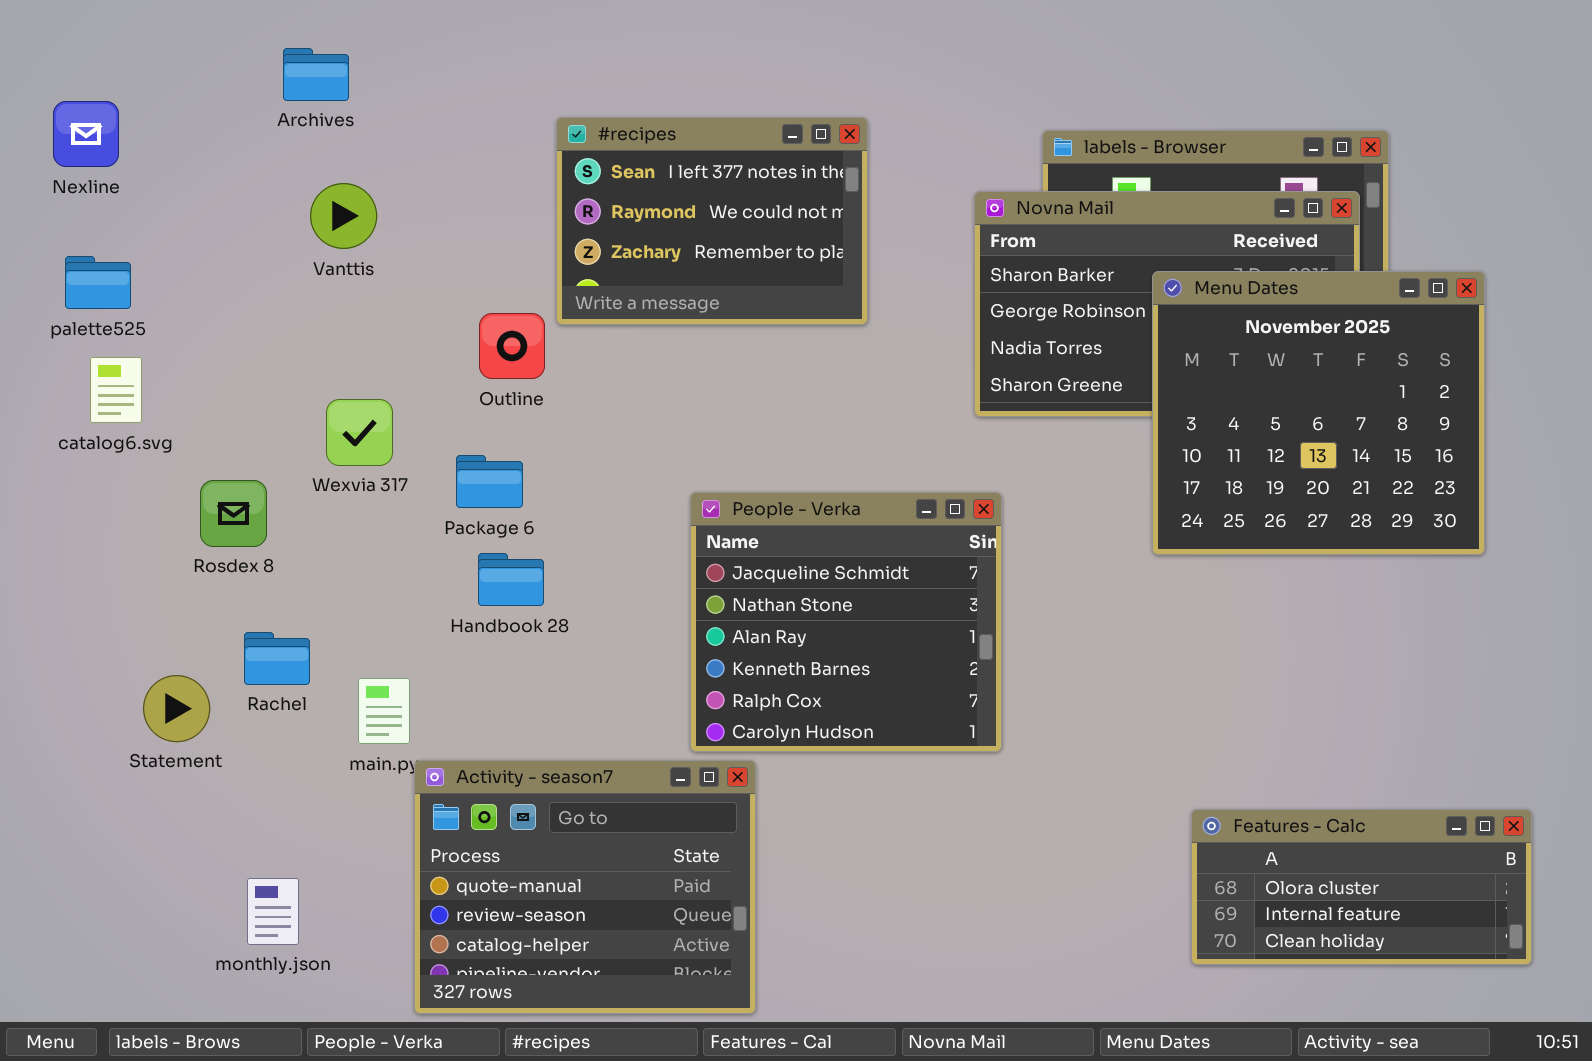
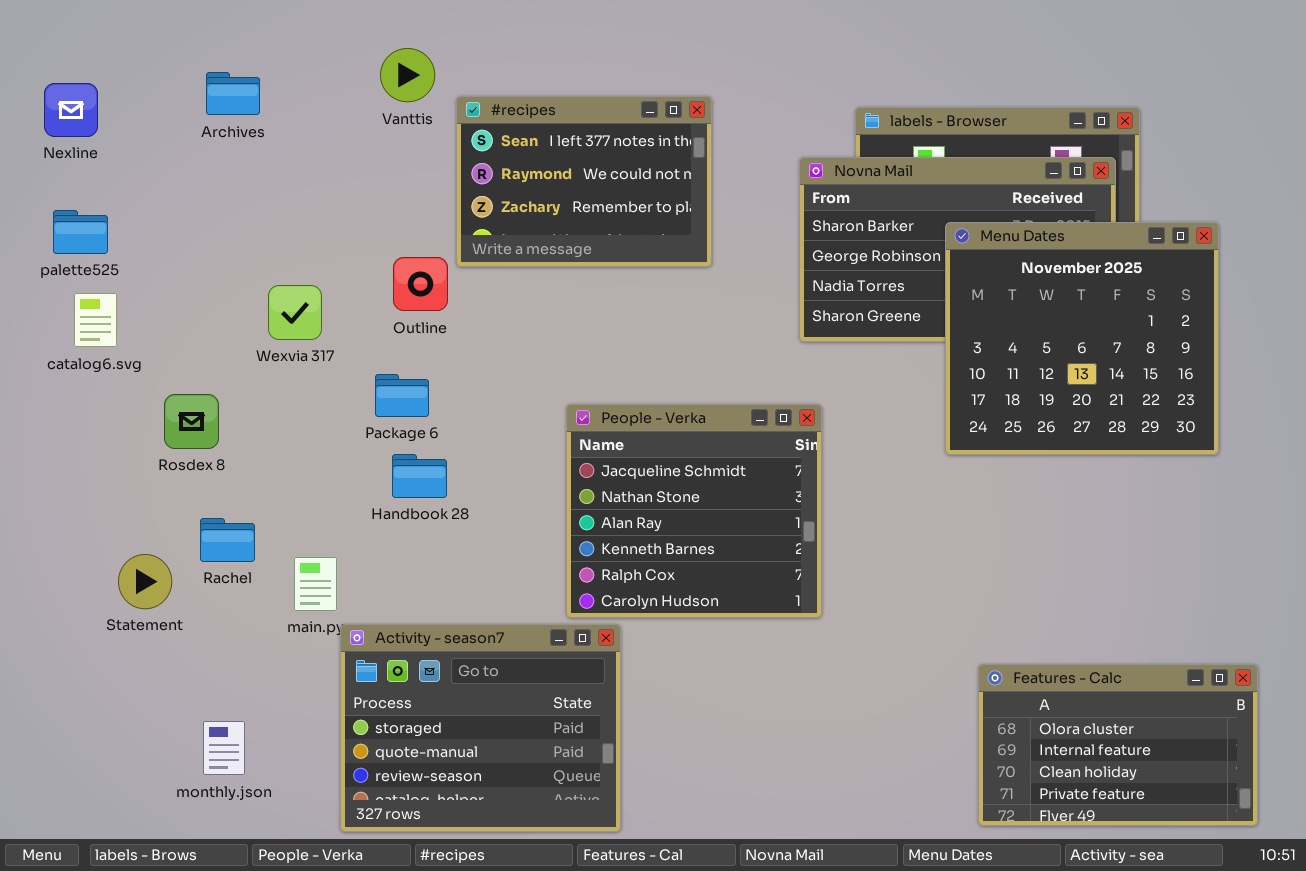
Archives: [283,48,349,101] -> [206,72,260,115], moved
Vanttis: [310,183,377,249] -> [380,48,435,102], moved
Wexvia 317: [326,399,393,466] -> [268,285,322,340], moved
Activity - season7: [414,760,756,1014] -> [340,624,621,832], scrolled up 1 row
Features - Calc: [1191,809,1532,965] -> [978,664,1258,826], resized

